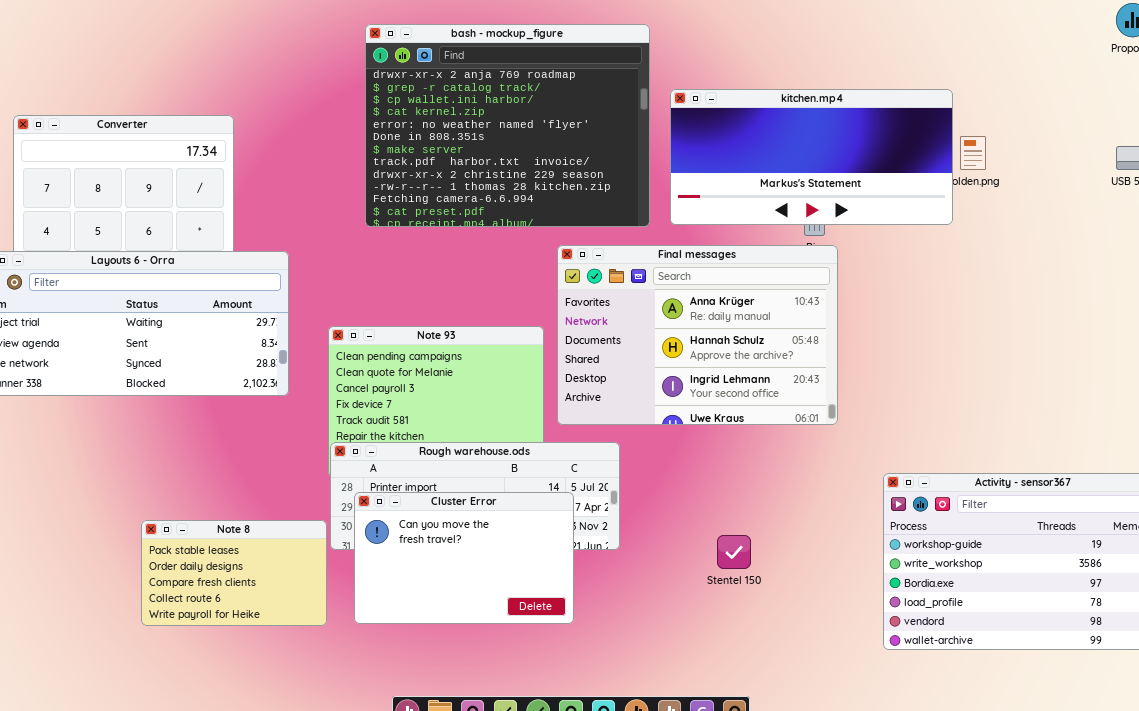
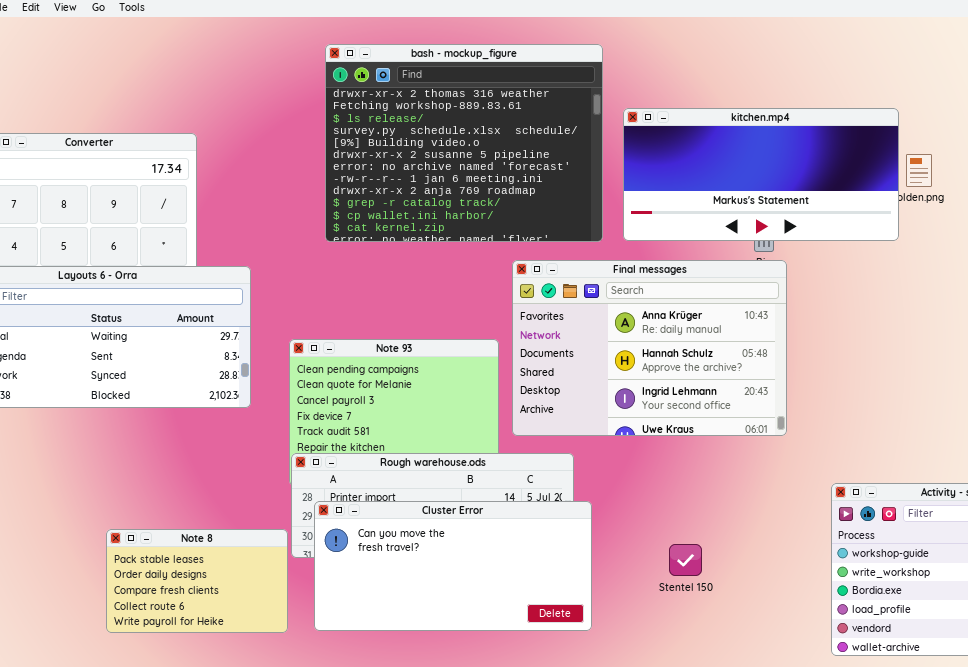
bash - mockup_figure: [365,24,650,227] -> [325,44,603,242], scrolled up 8 rows
Cluster Error: [354,492,574,624] -> [314,501,592,631], resized

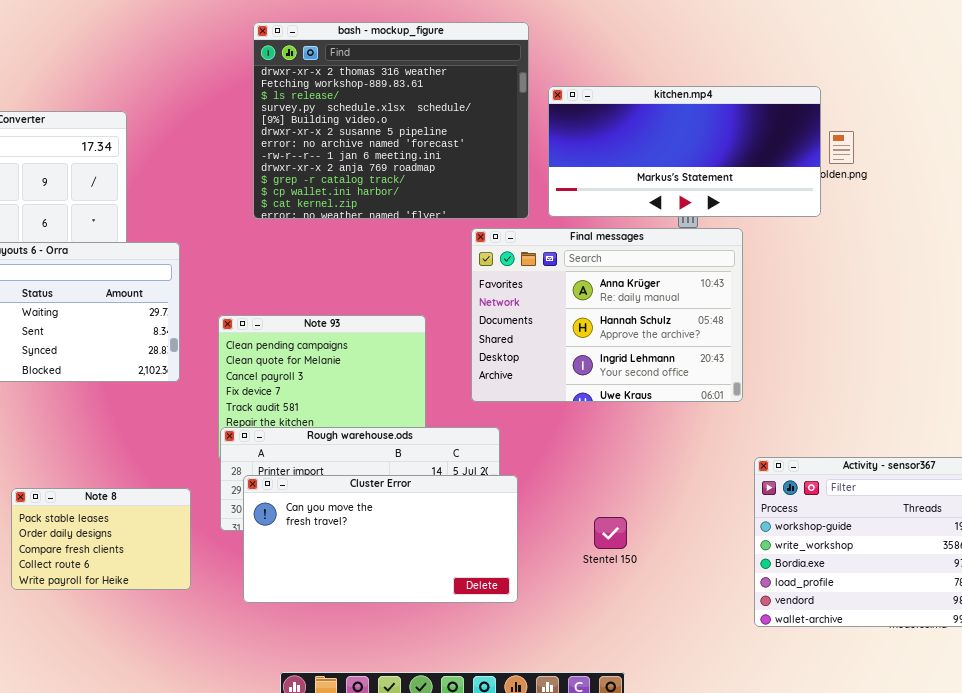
Final messages: [512,260,787,436] -> [471,228,743,402], moved
Note 8: [106,529,288,633] -> [11,488,191,590], moved

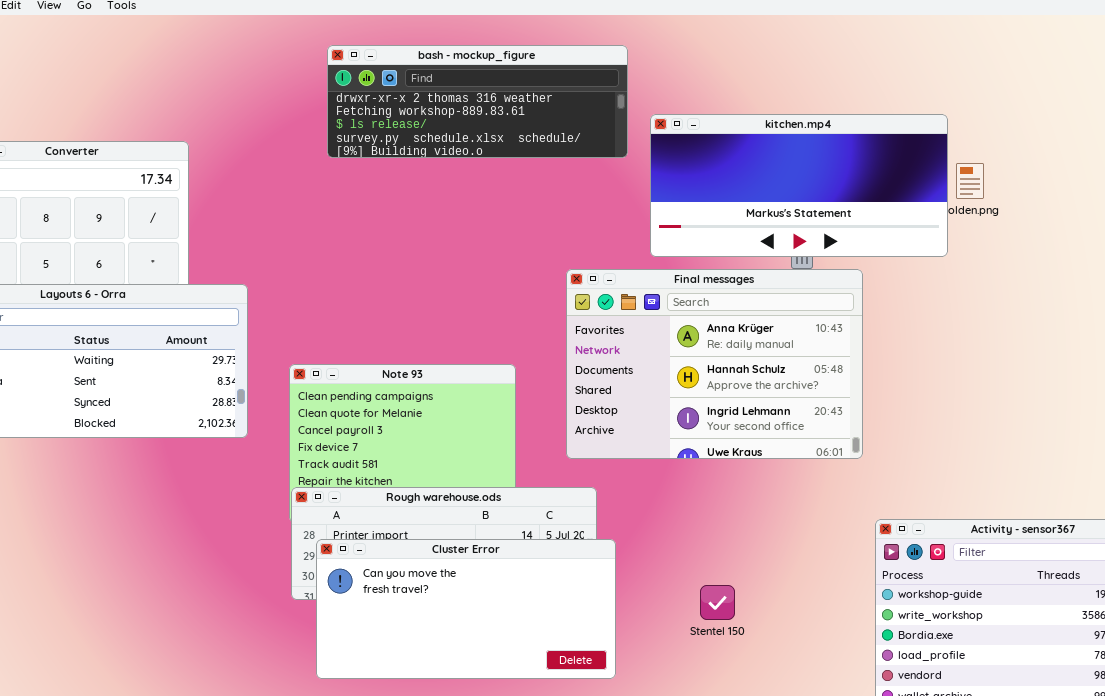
bash - mockup_figure: [253,22,529,219] -> [327,45,628,158], resized
Note 8: [11,488,191,590] -> none, closed

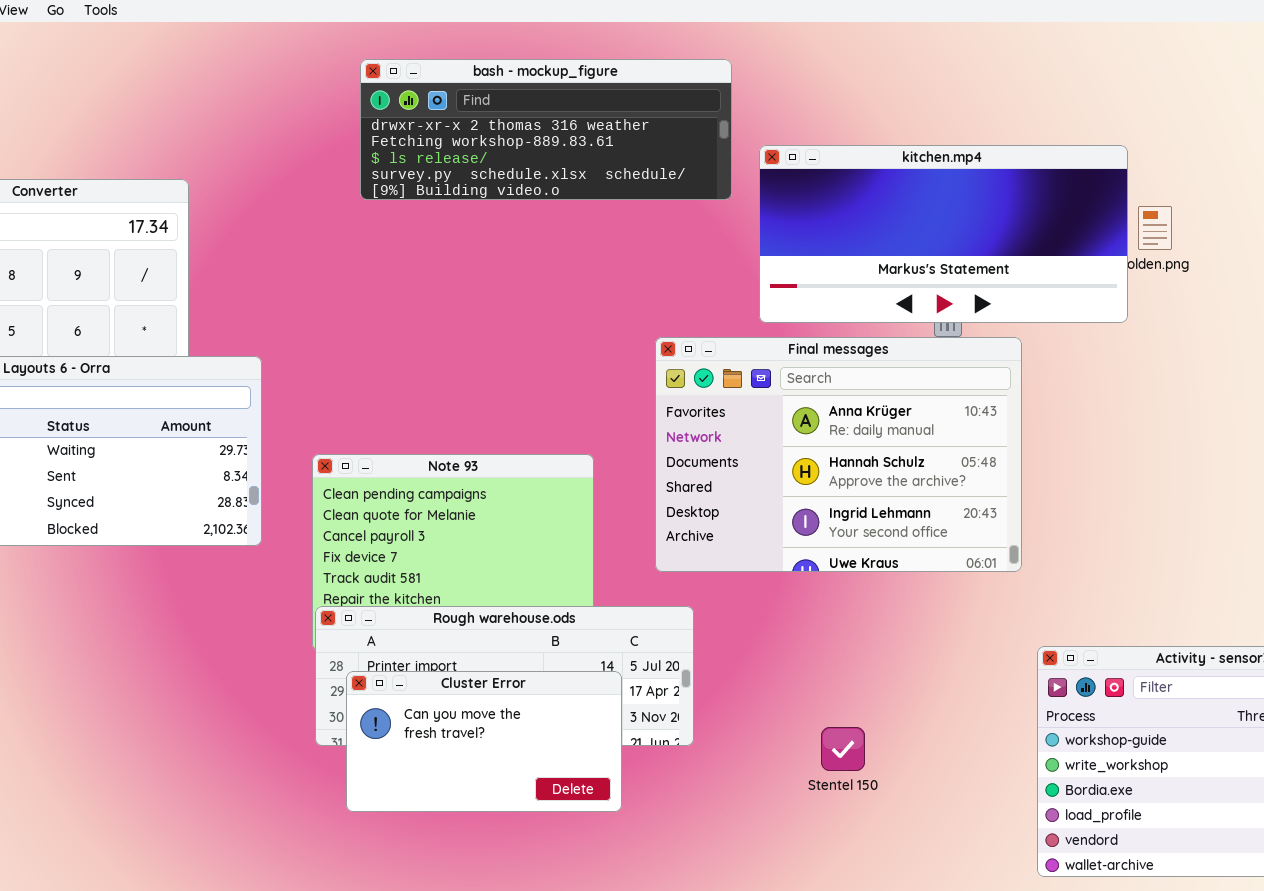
Cluster Error: [316,539,616,679] -> [346,671,622,812], resized

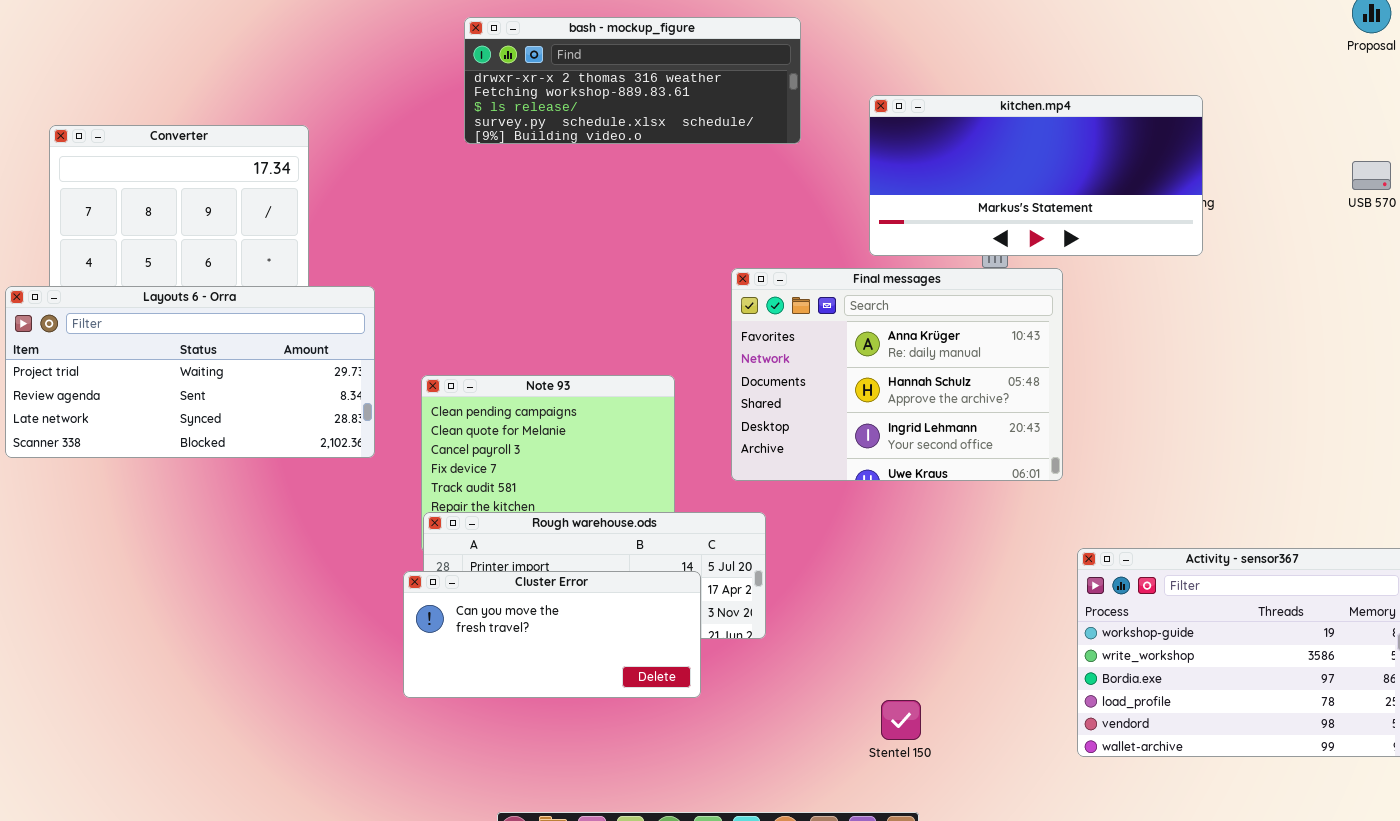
kitchen.mp4: [759,145,1128,323] -> [869,95,1203,256], moved
Cluster Error: [346,671,622,812] -> [403,571,701,698], resized
Stentel 150: [821,727,865,771] -> [881,700,921,740], moved

